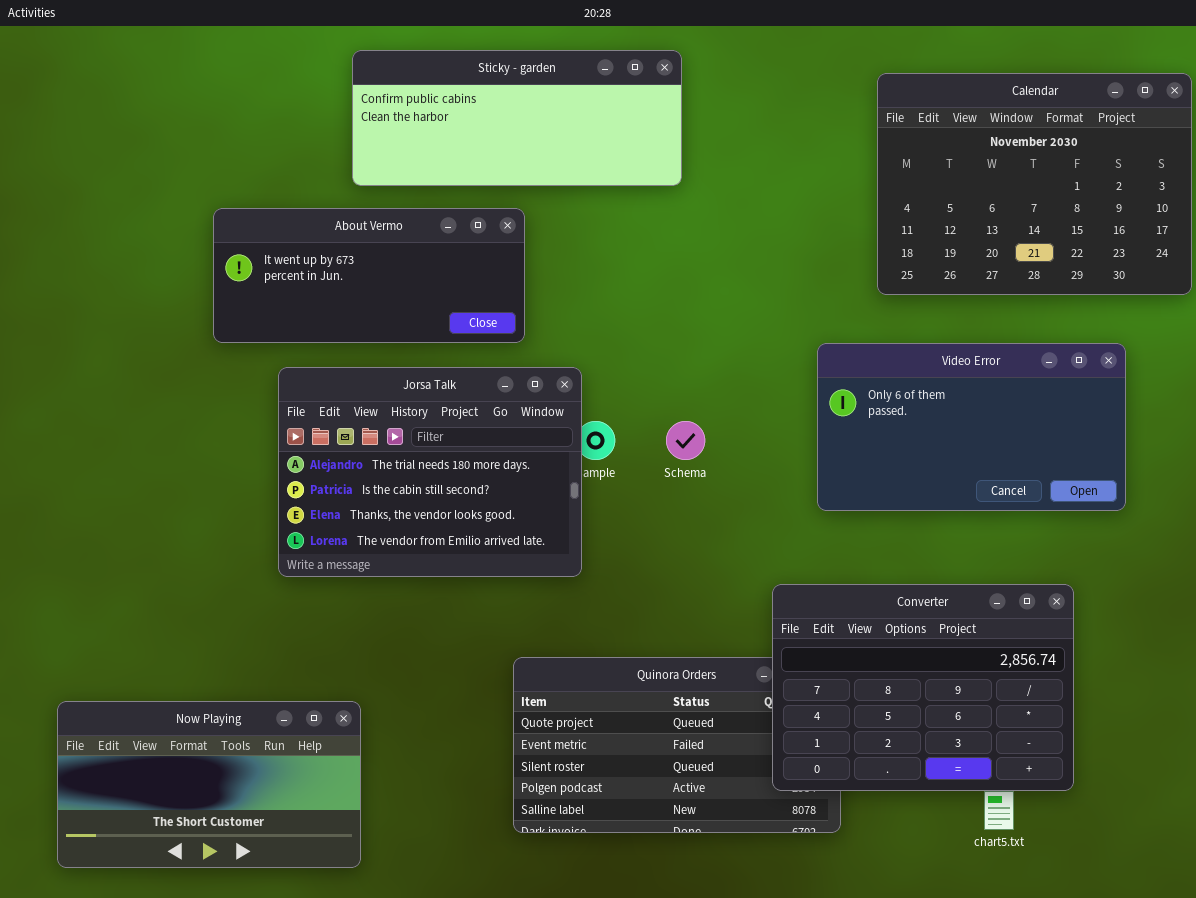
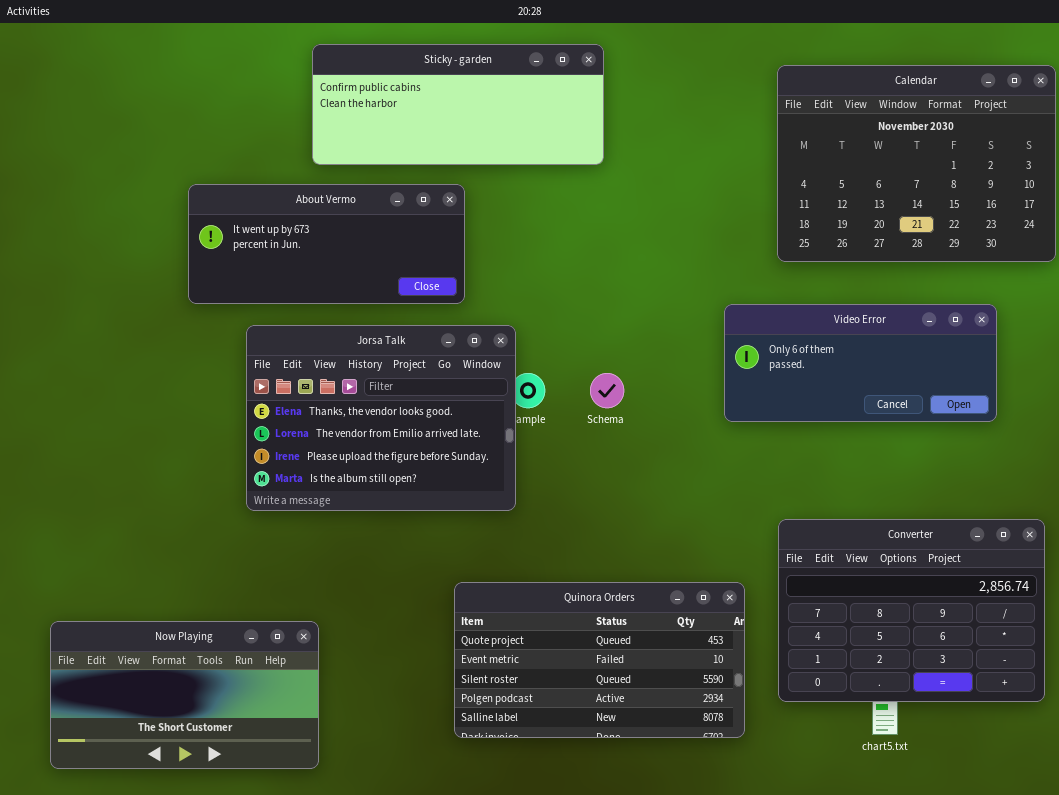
Video Error: [817,343,1126,511] -> [724,304,997,422], resized
Jorsa Talk: [278,367,582,577] -> [246,325,516,511], scrolled down 2 rows
Converter: [772,584,1074,791] -> [778,519,1045,702], moved

